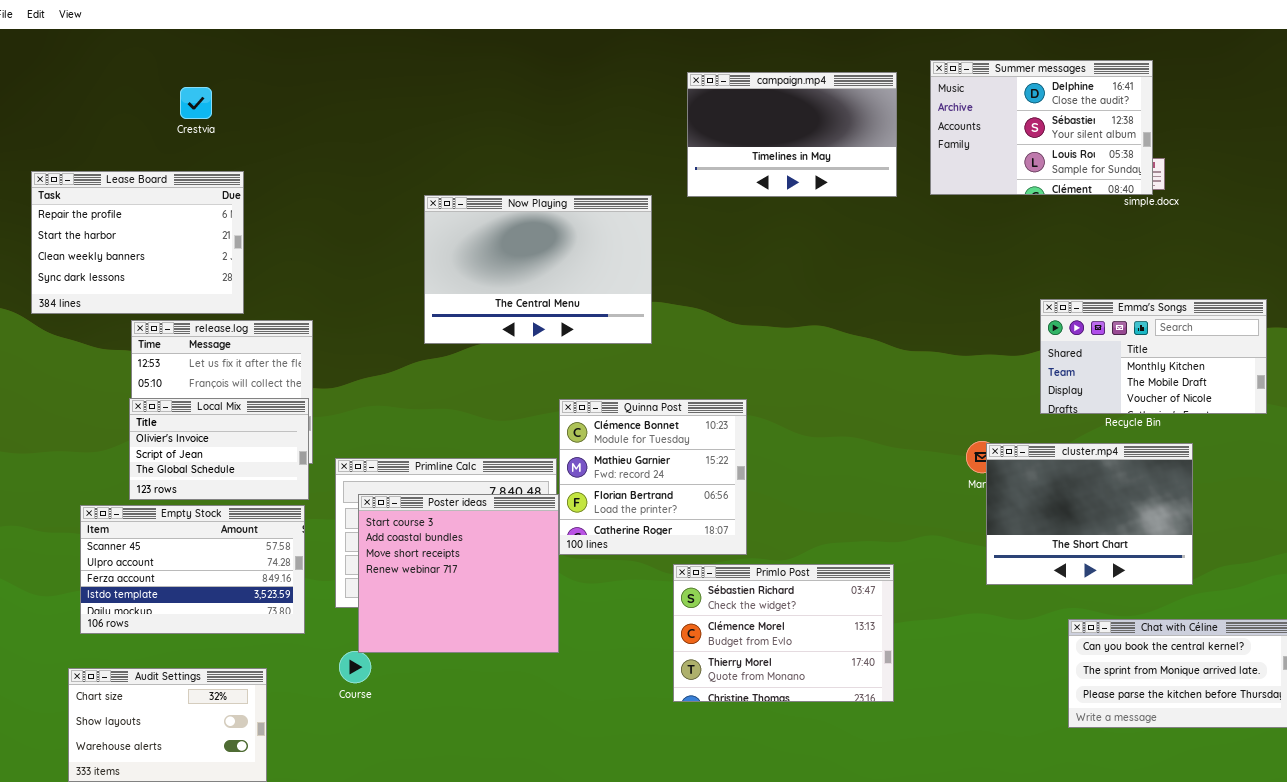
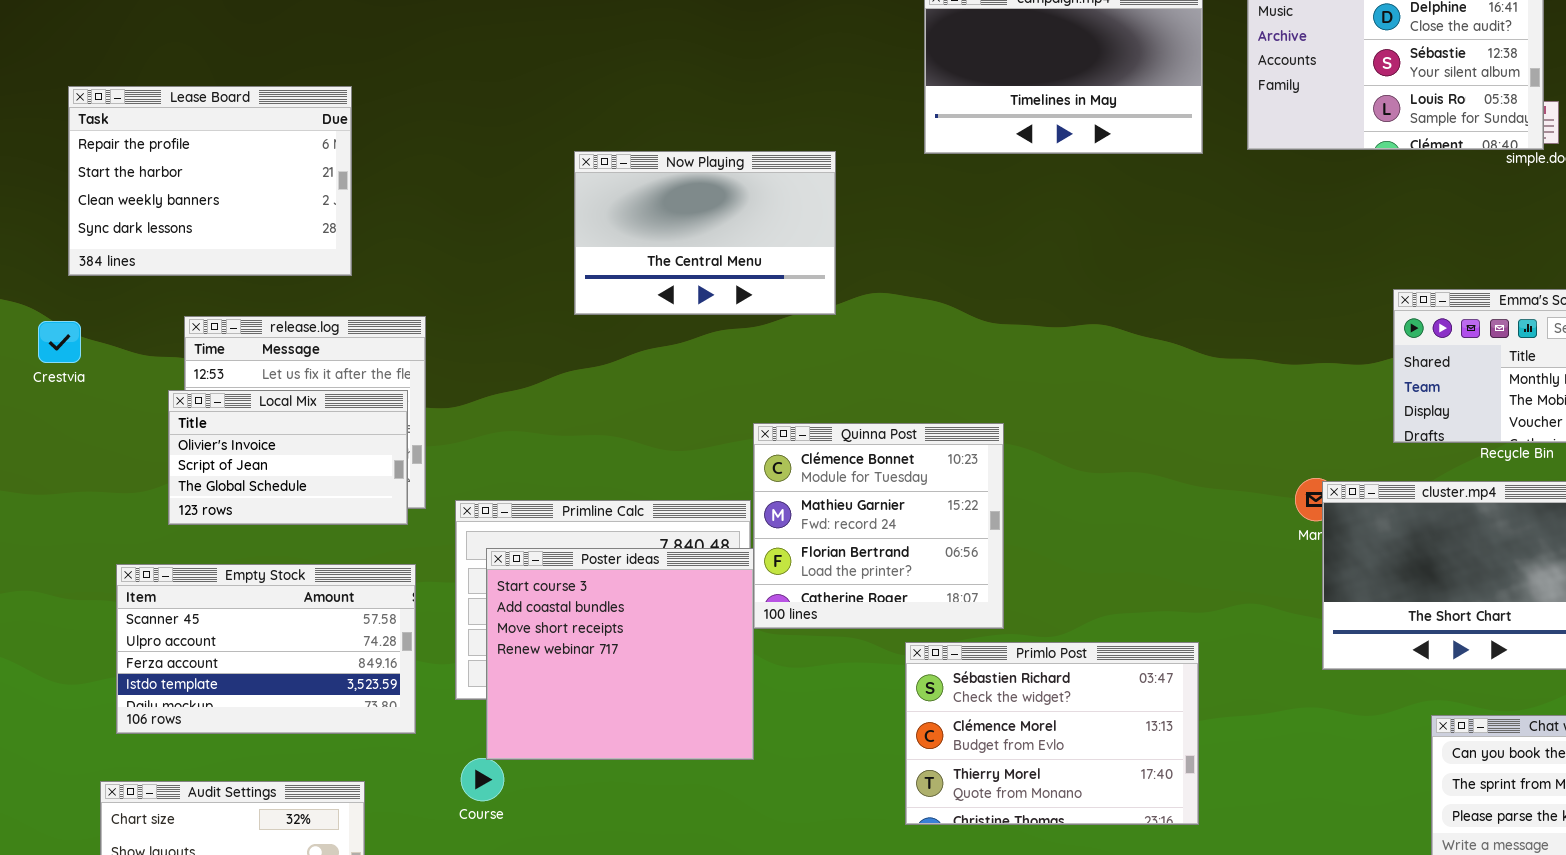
Crestvia: [180,87,212,119] -> [38,321,81,363], moved
Lease Board: [31,171,244,314] -> [68,86,352,276], moved
Now Playing: [424,195,652,344] -> [574,151,836,315], resized
Local Mix: [129,398,309,500] -> [168,390,408,525], moved

